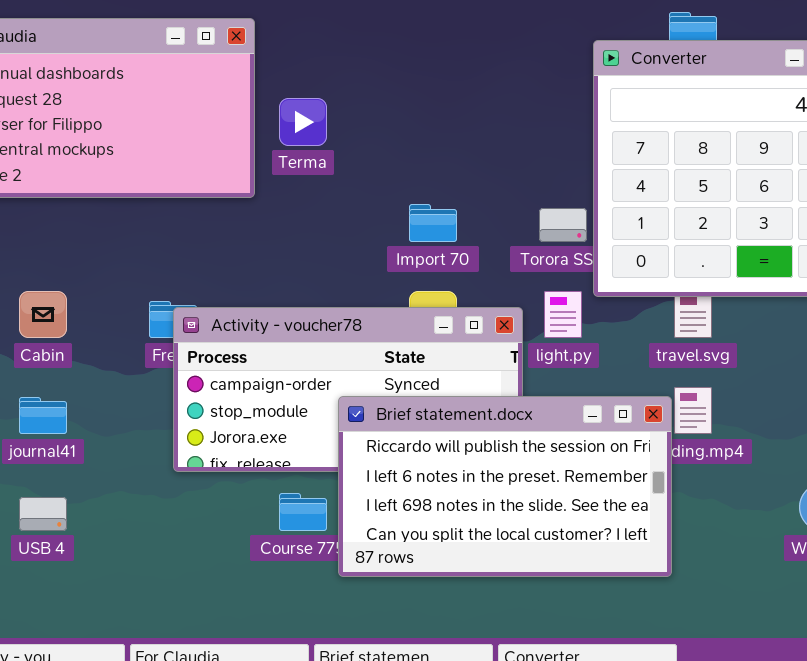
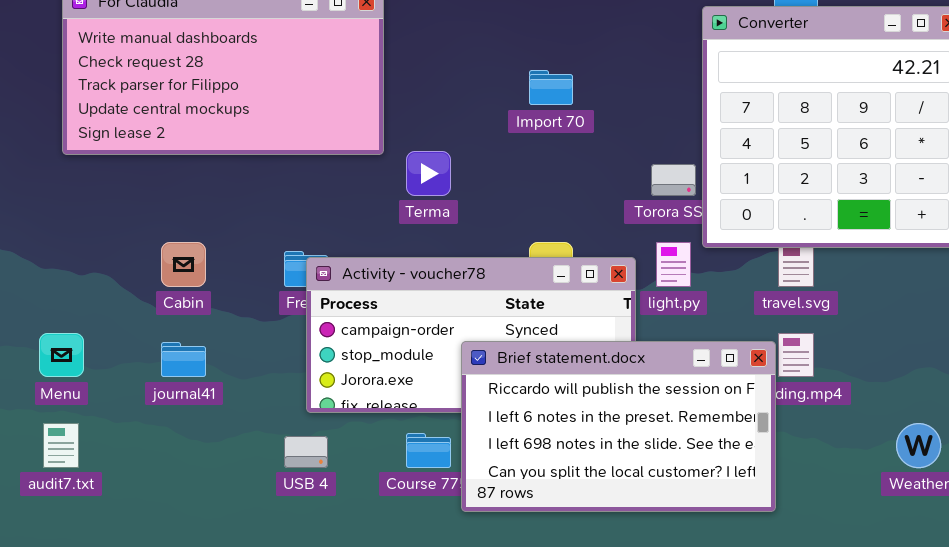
Terma: [279,98,327,146] -> [406,151,451,196], moved
Import 70: [409,204,457,242] -> [529,70,573,105], moved
USB 4: [19,497,67,531] -> [284,436,328,468], moved

